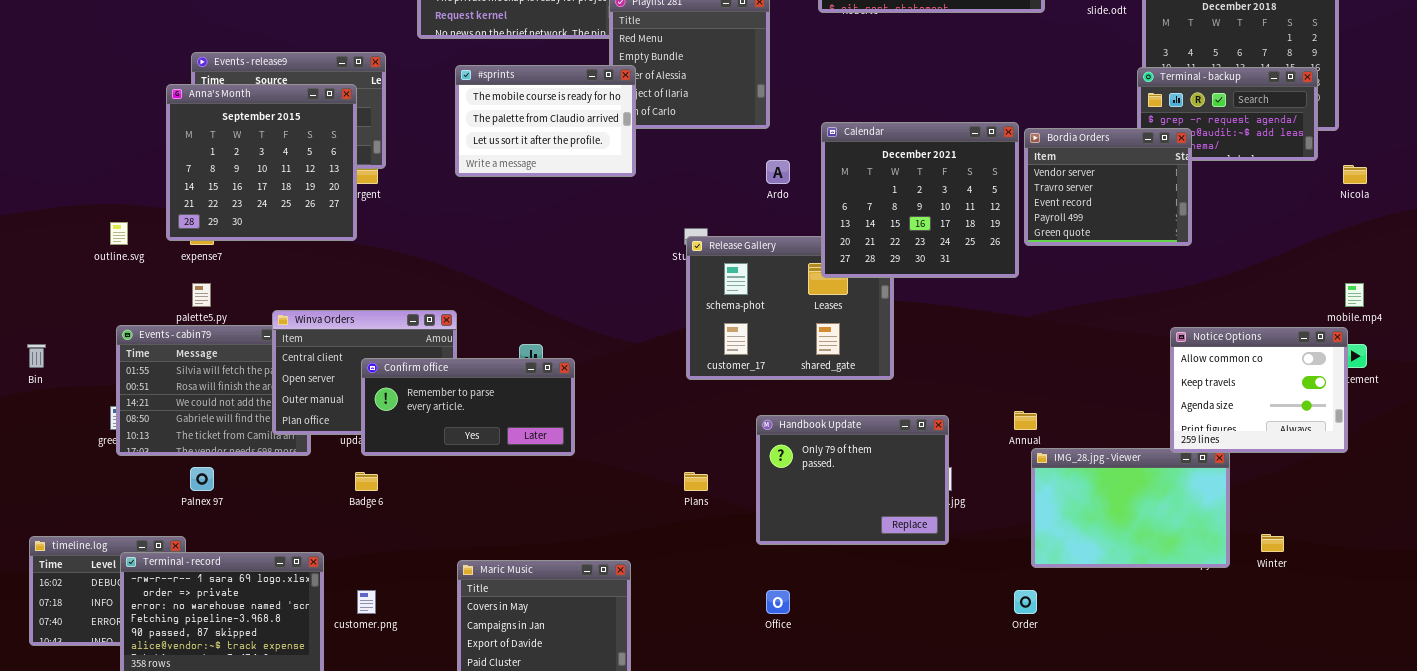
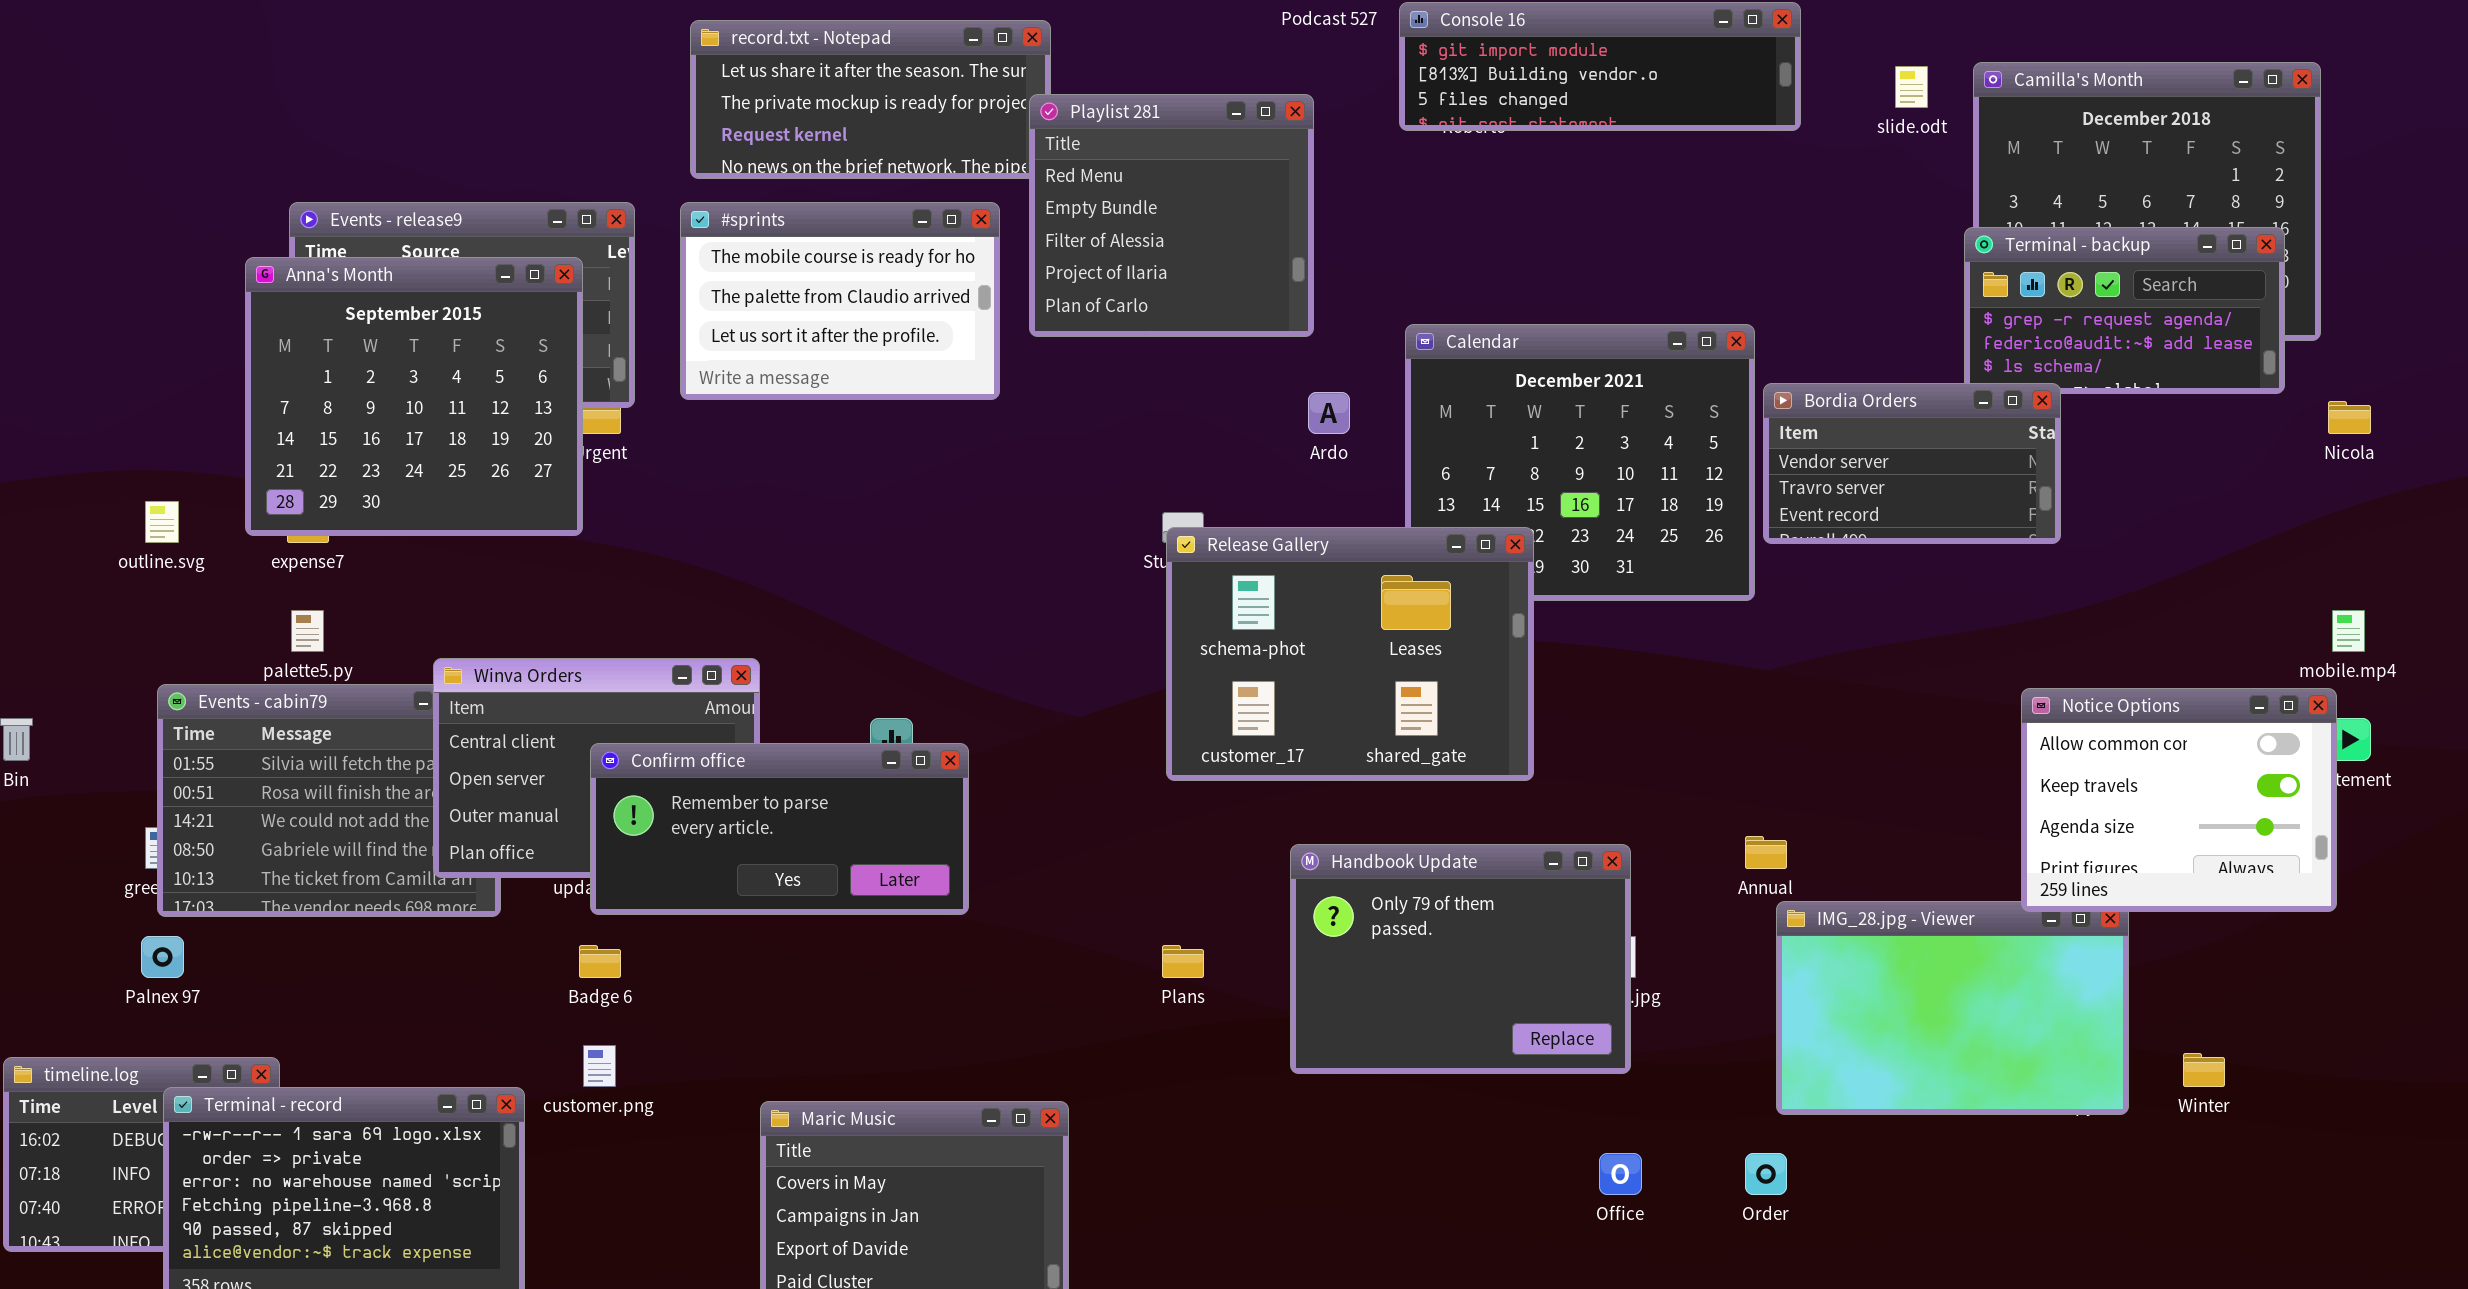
#sprints: [455,65,636,177] -> [680,202,1000,400], moved
Bordia Orders: [1024,128,1192,246] -> [1763,383,2061,544], resized
Release Gallery: [686,236,894,380] -> [1166,527,1534,781], raised
Palnex 97: [190,467,214,491] -> [141,936,184,978], moved
customer.png: [357,590,376,614] -> [583,1045,616,1087], moved
Office: [766,590,790,614] -> [1599,1153,1642,1195], moved

